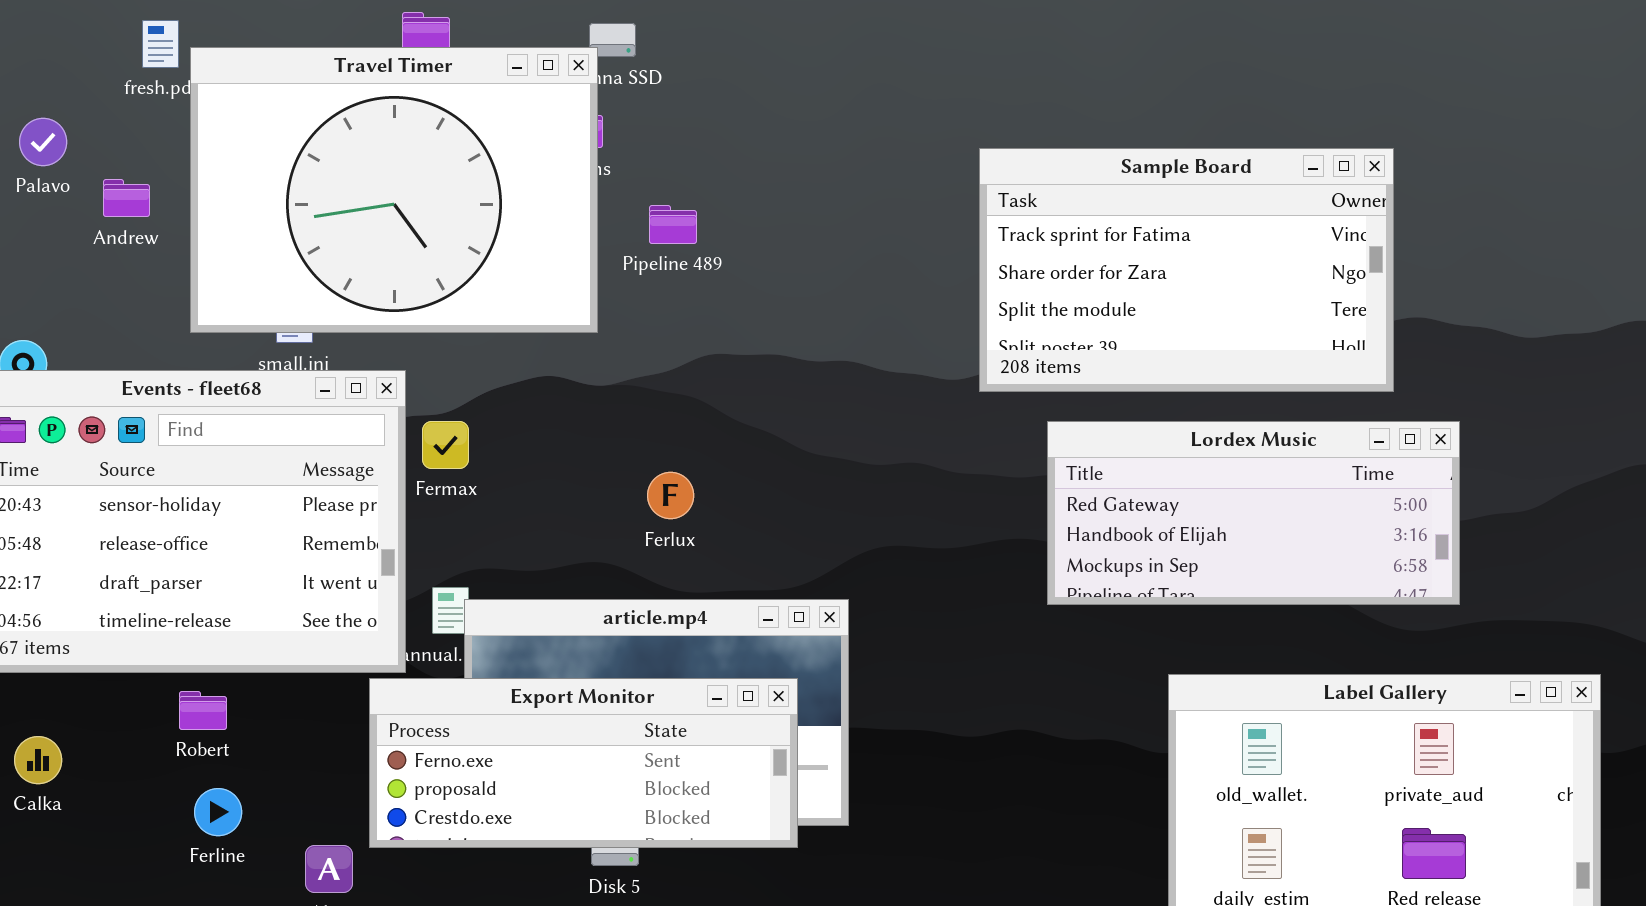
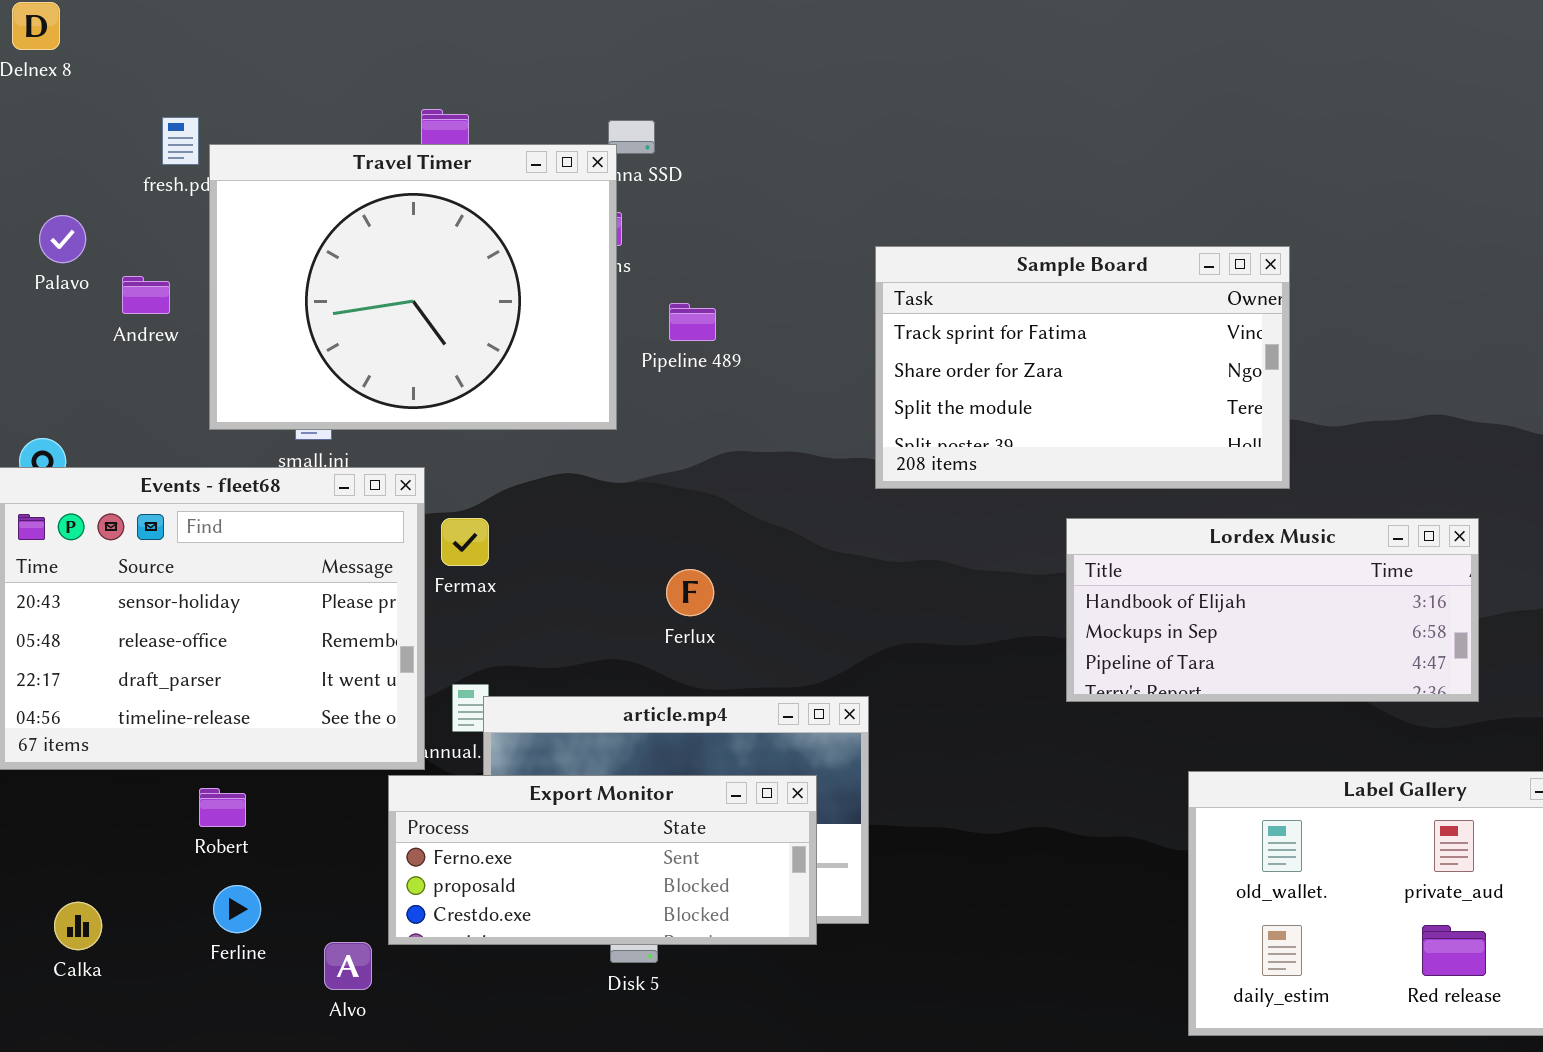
Sample Board: [979,148,1394,392] -> [875,246,1290,489], moved
Lordex Music: [1047,421,1460,605] -> [1066,518,1479,702], scrolled down 1 row
Calka: [14,736,62,784] -> [54,902,102,950], moved

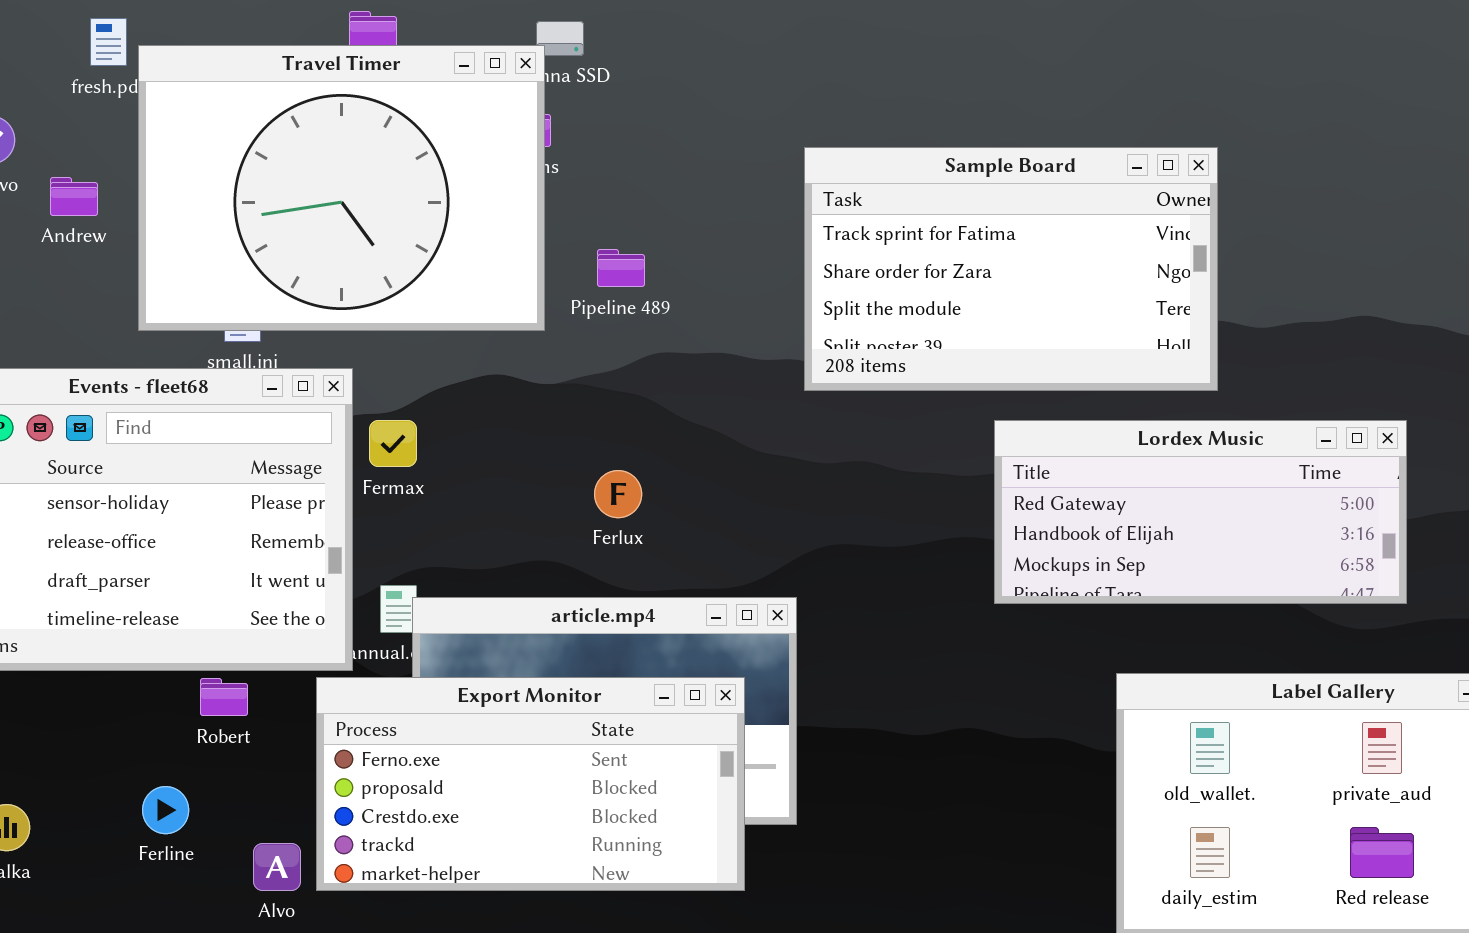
Pipeline 489: [669,303,716,341] -> [597,249,645,287], moved
Lordex Music: [1066,518,1479,702] -> [994,420,1407,604], scrolled up 1 row
Export Monitor: [388,775,817,945] -> [316,677,745,891], resized
Robert: [199,788,246,827] -> [200,678,248,716], moved

